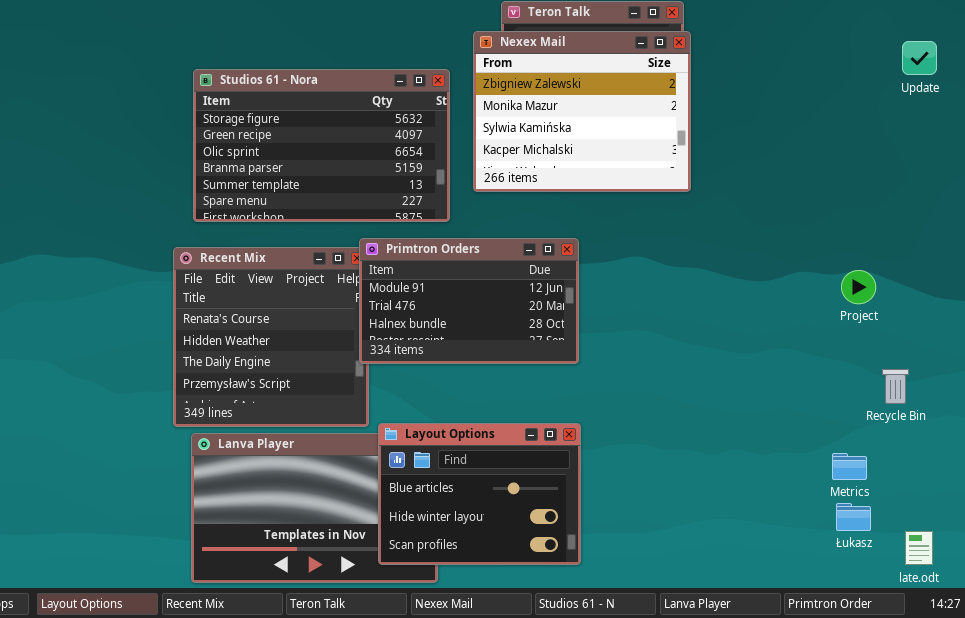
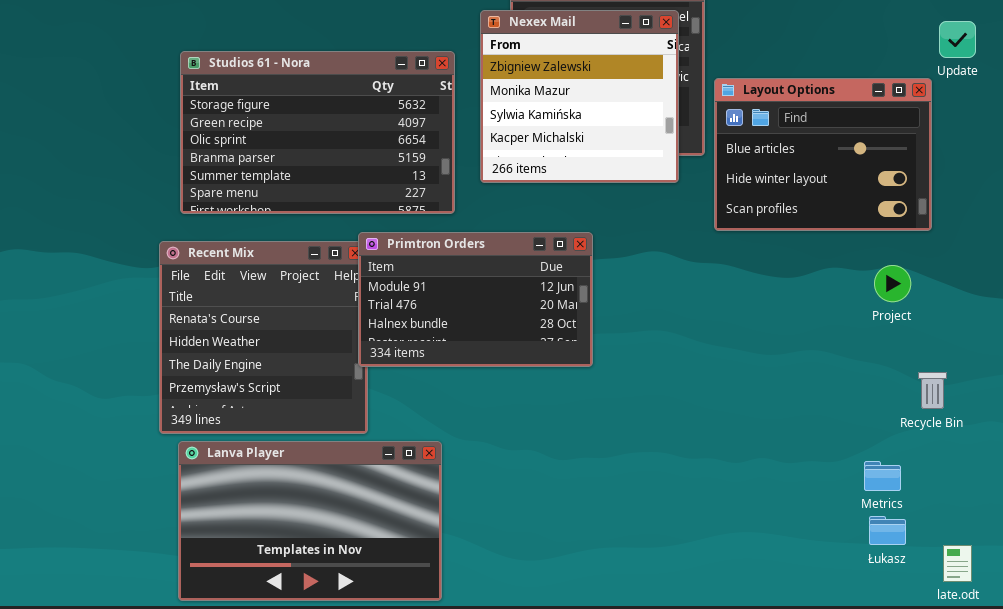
Nexex Mail: [473,31,691,192] -> [480,10,679,183], resized
Layout Options: [378,423,581,565] -> [714,78,932,231], moved

